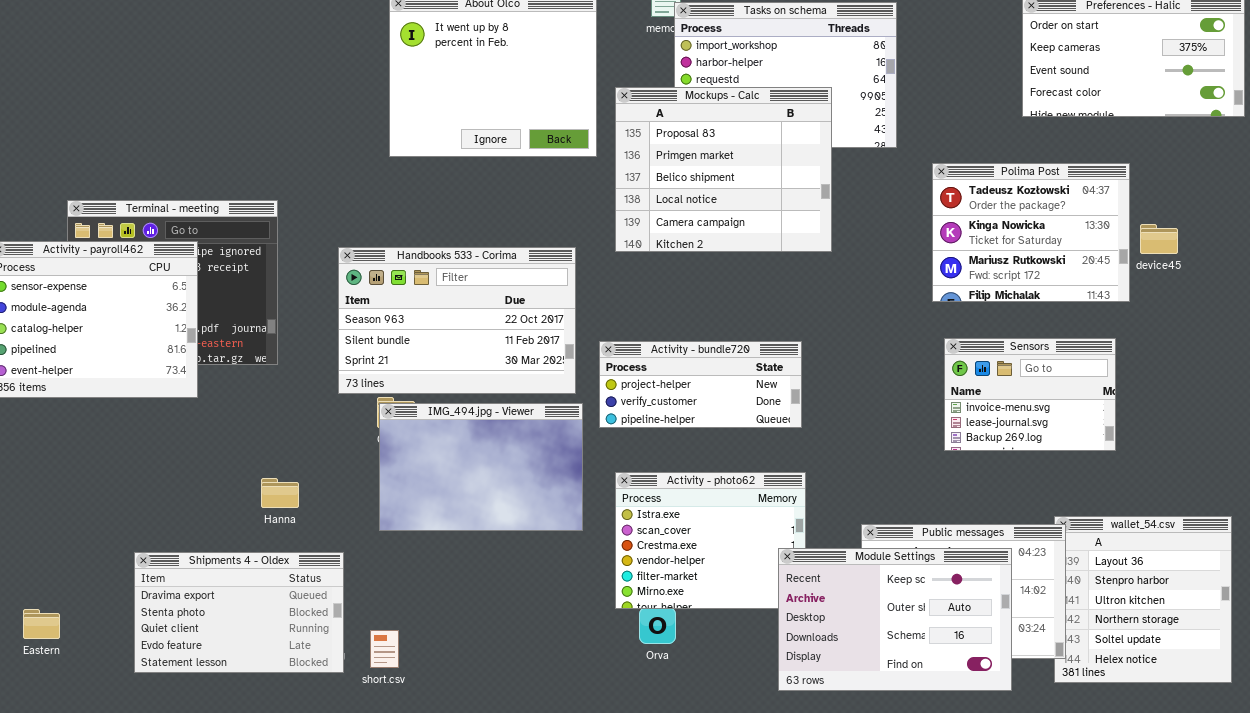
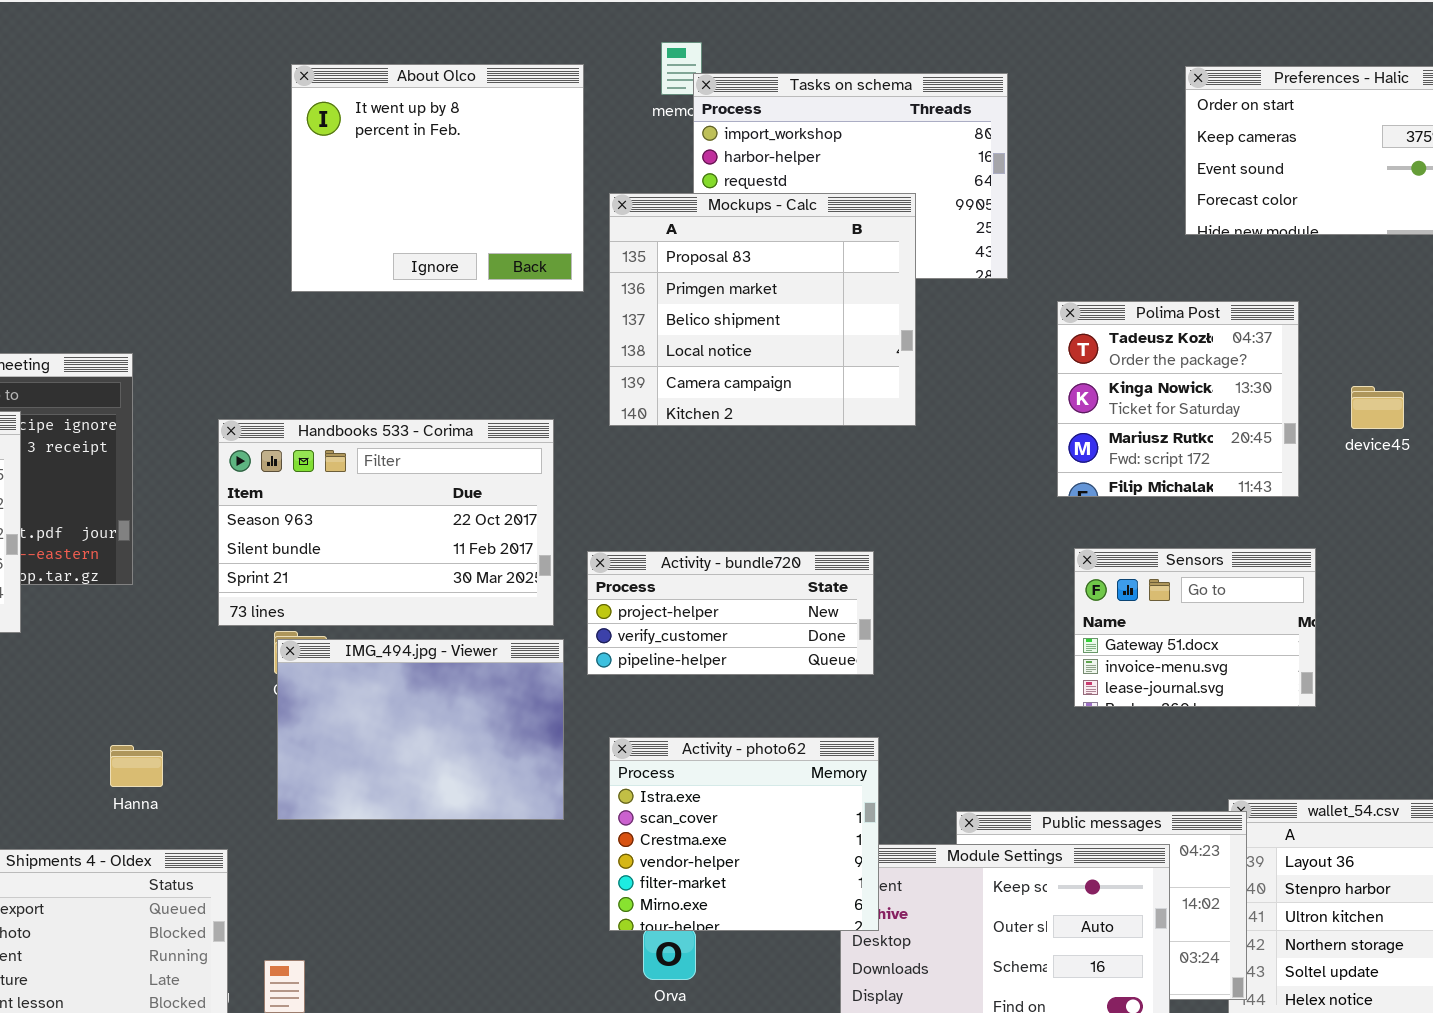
Polima Post: [932,163,1130,302] -> [1057,301,1299,497], resized
Sensors: [944,338,1116,451] -> [1074,548,1316,707], scrolled up 1 row
Activity - photo62: [615,472,806,609] -> [609,737,879,931], raised

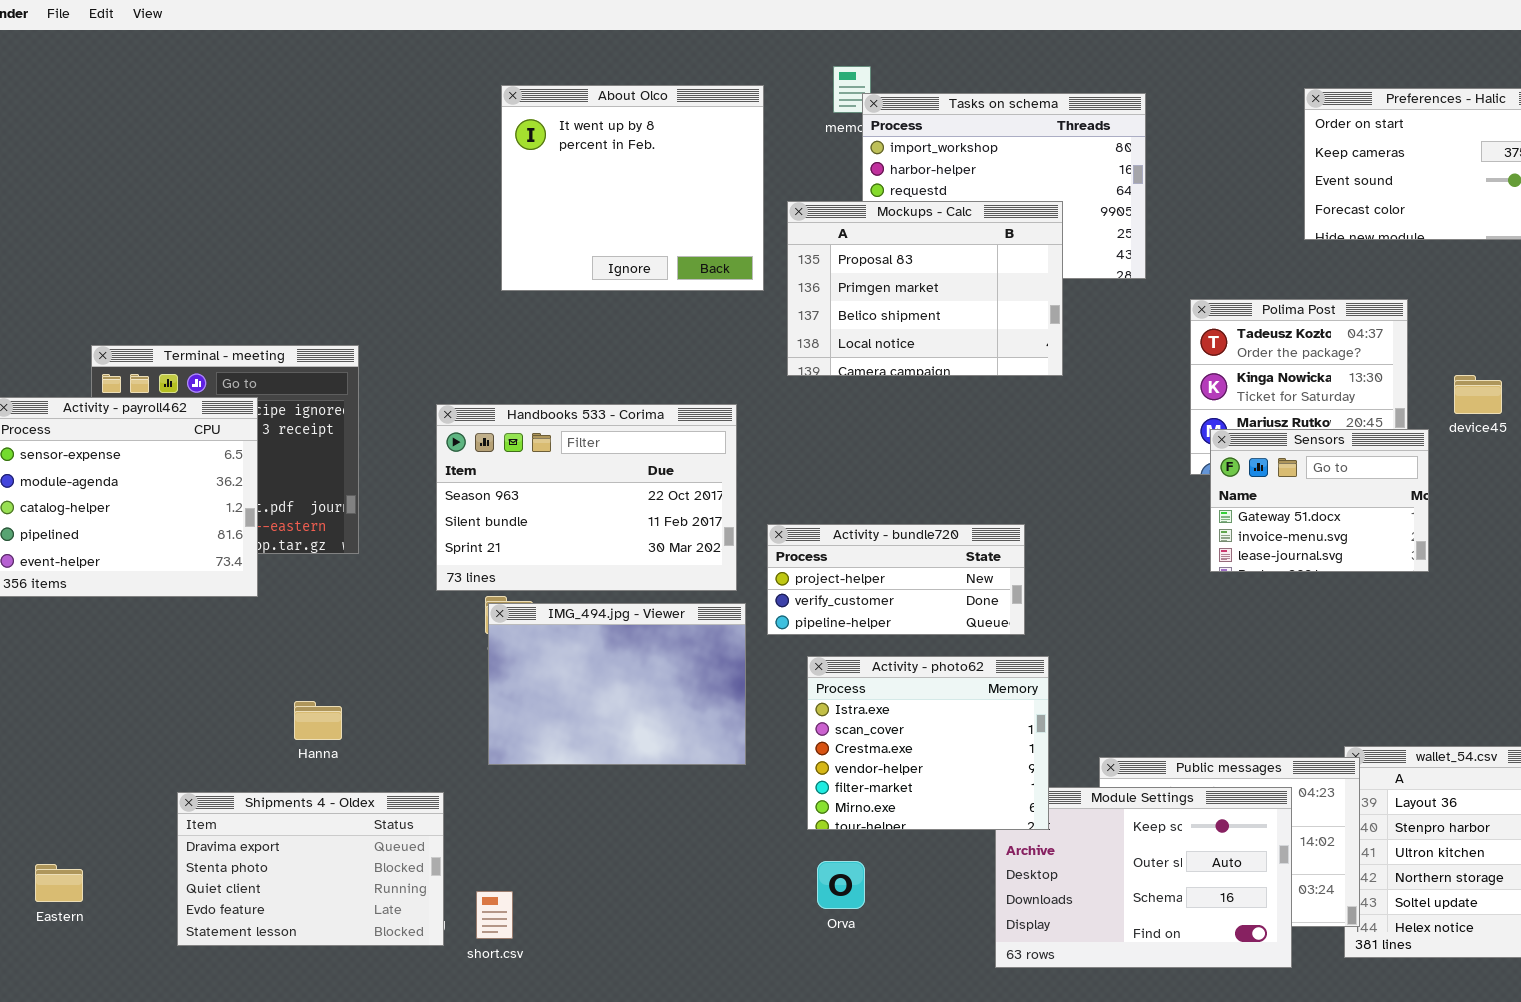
Mockups - Calc: [609,193,916,426] -> [787,201,1063,376], resized
Sensors: [1074,548,1316,707] -> [1210,429,1429,572], moved
Activity - photo62: [609,737,879,931] -> [807,656,1049,830], moved
Hanna: [110,745,163,787] -> [294,701,342,740], moved

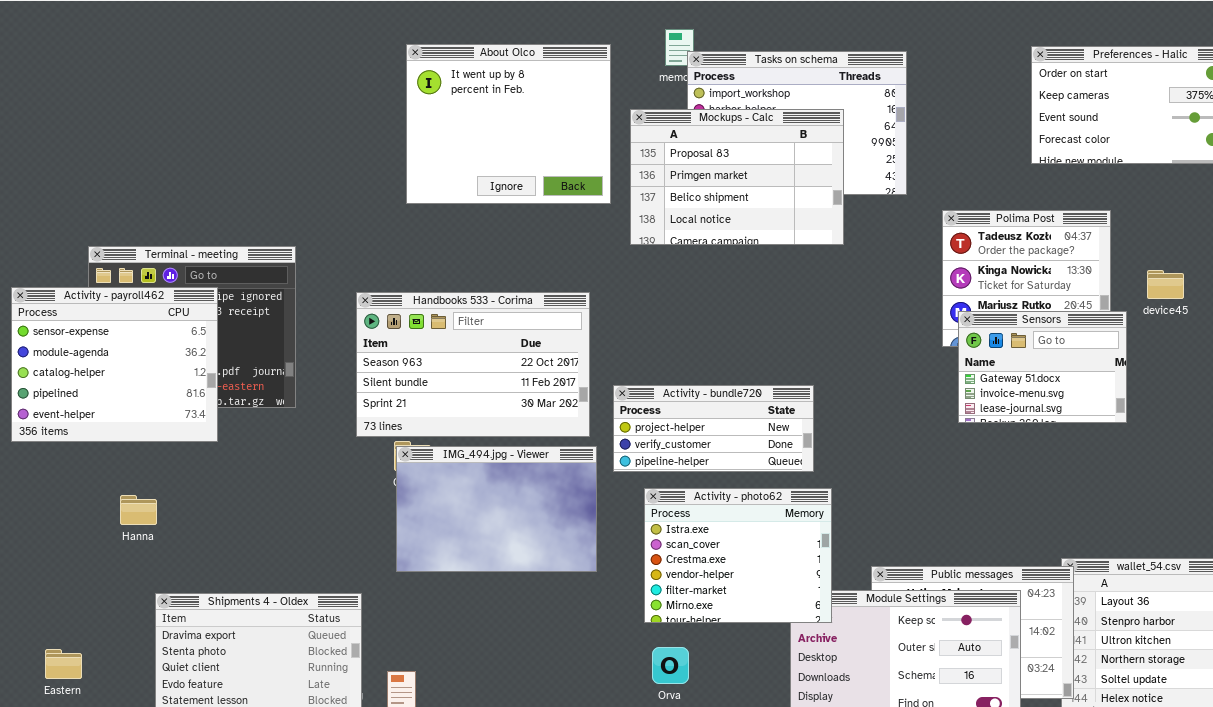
Mockups - Calc: [787,201,1063,376] -> [630,109,844,245], moved
Hanna: [294,701,342,740] -> [120,495,157,525], moved

